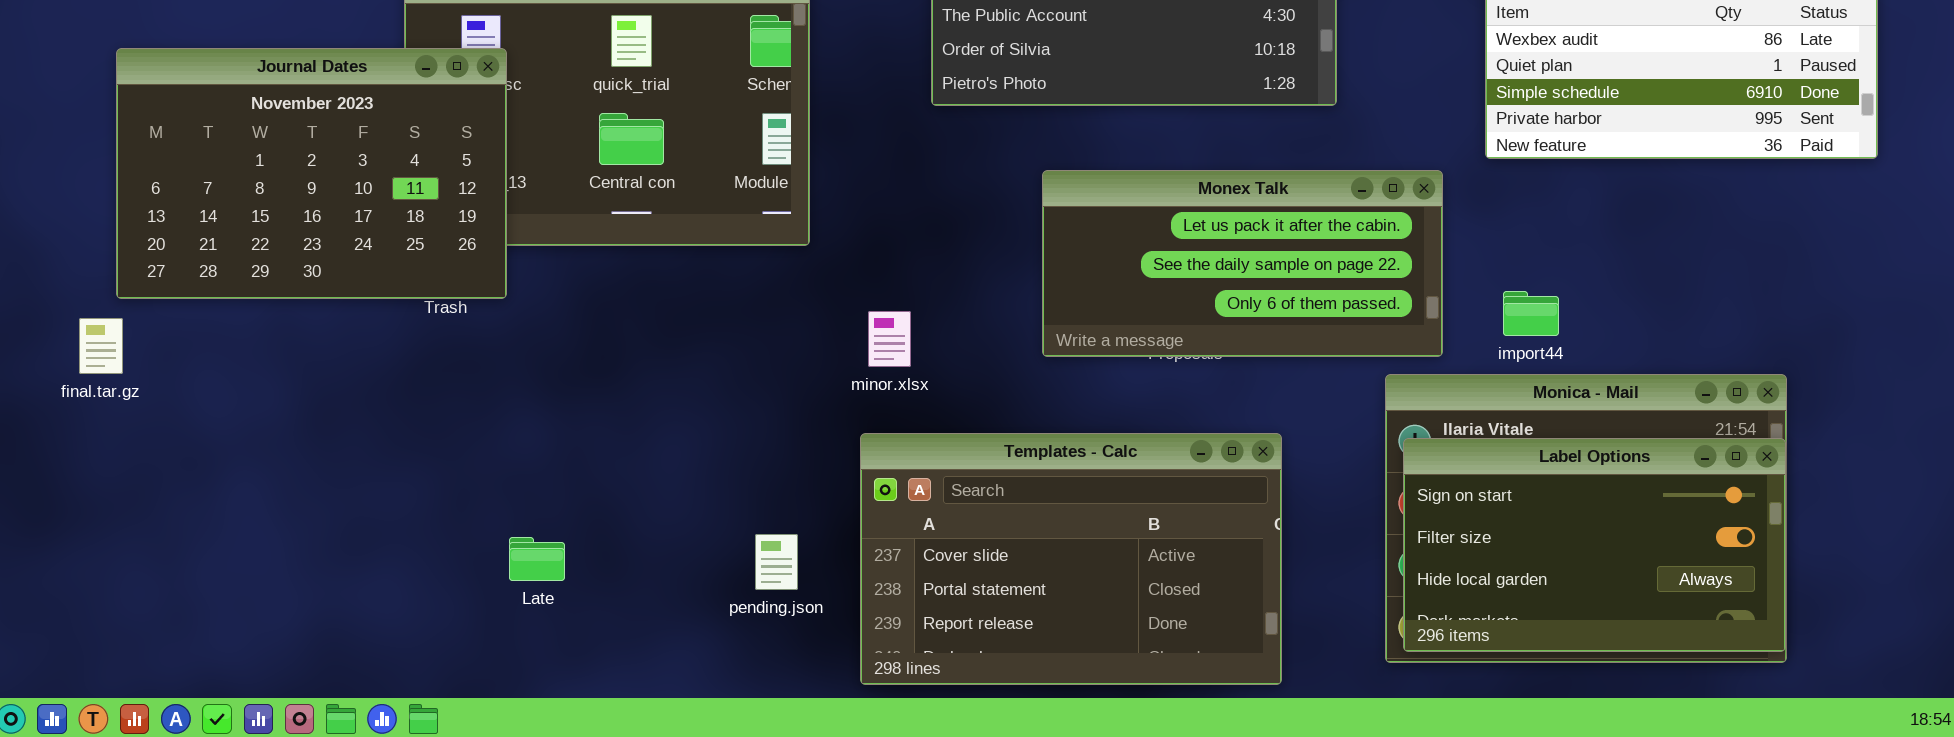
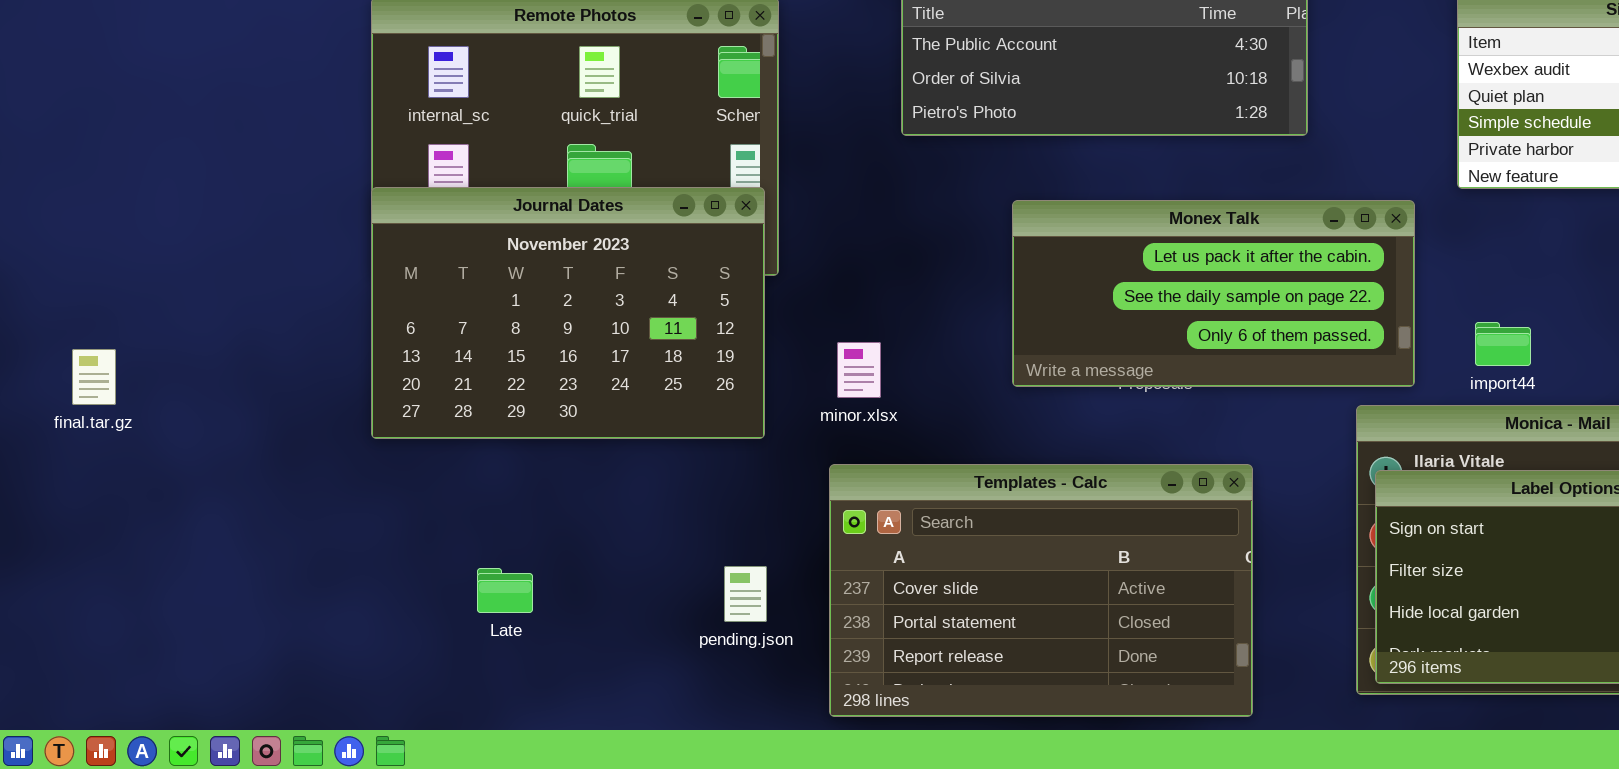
Journal Dates: [116,48,507,299] -> [371,187,765,439], moved
final.tar.gz: [79,318,123,374] -> [72,349,116,405], moved

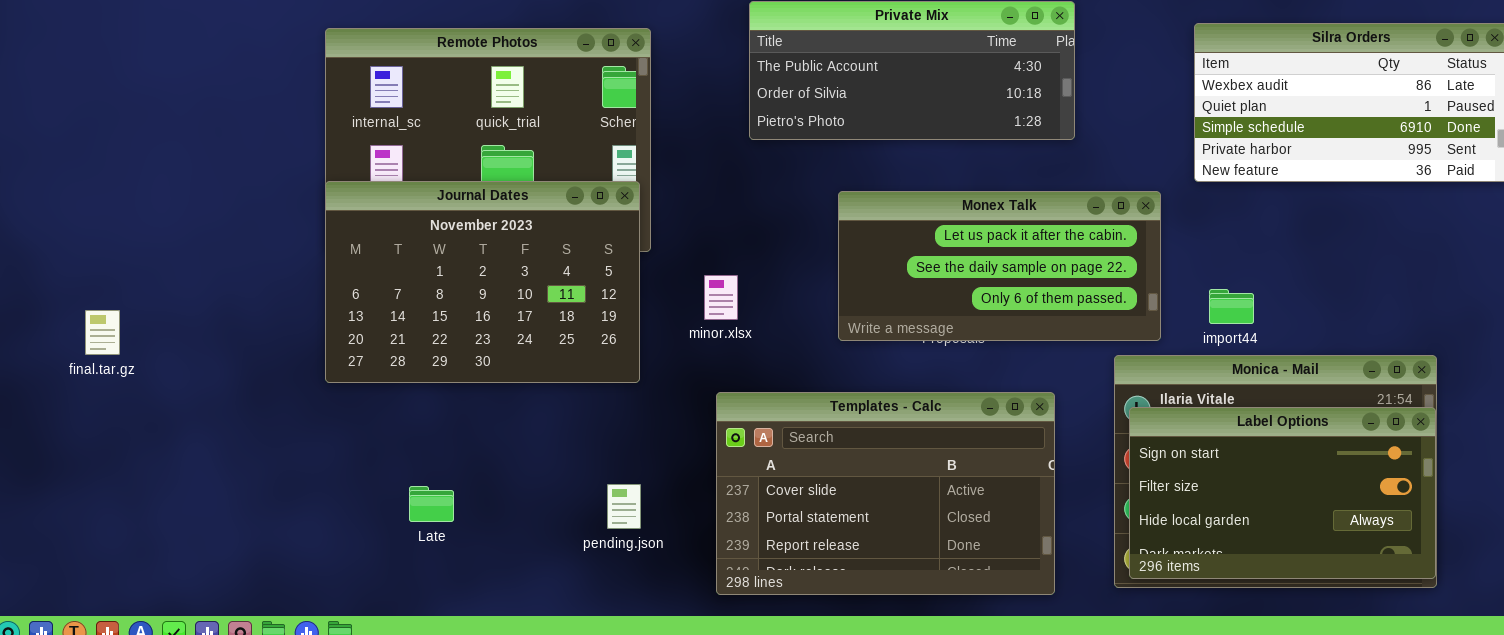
minor.xlsx: [837,342,881,398] -> [704,275,738,320], moved
Templates - Calc: [829,464,1253,717] -> [716,392,1055,595], moved

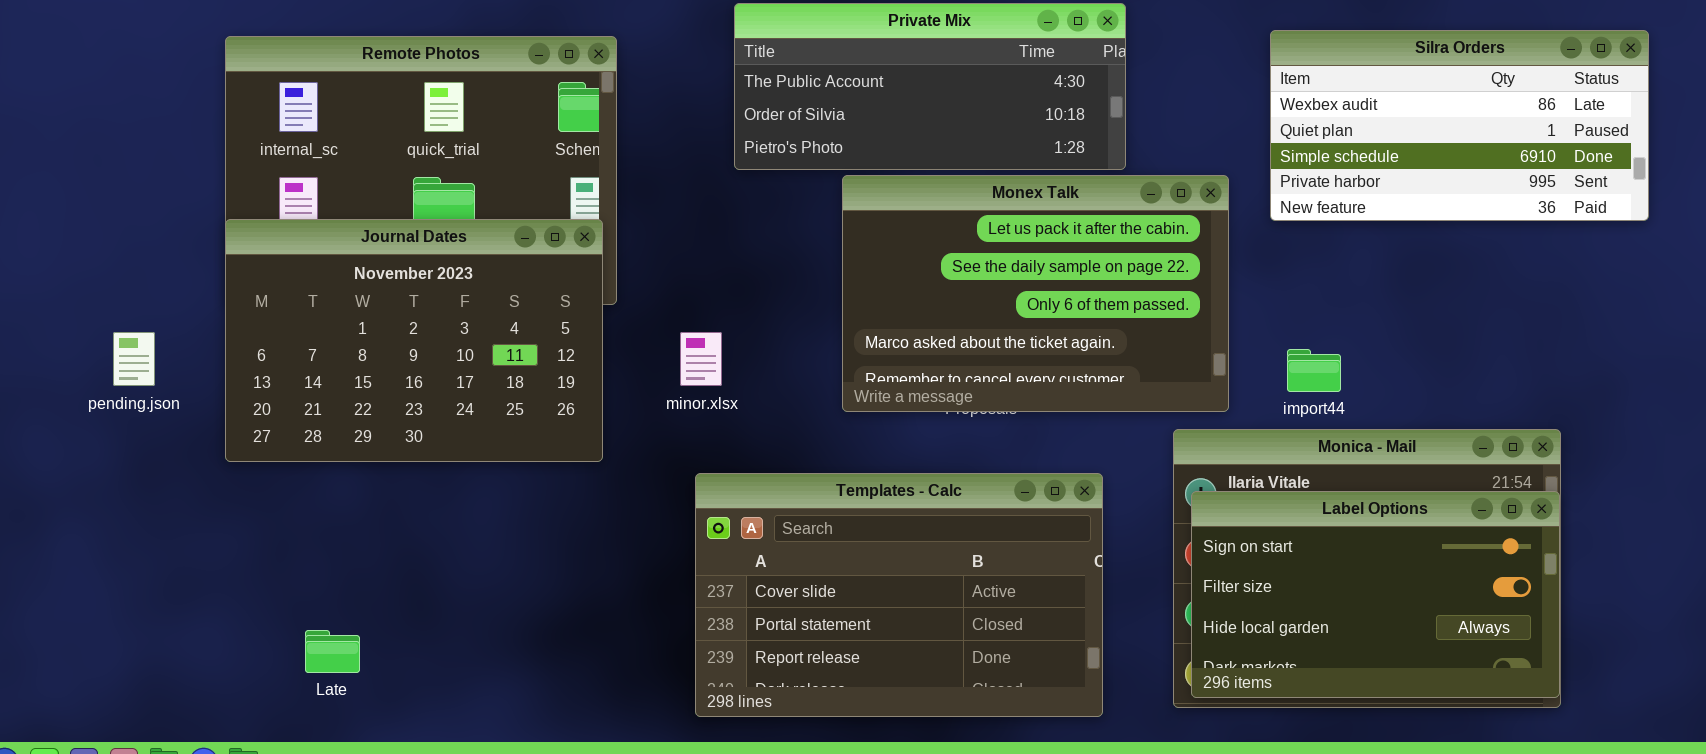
Monex Talk: [838,191,1161,341] -> [842,175,1229,412], resized
pending.json: [607,484,641,529] -> [113,332,155,386], moved
Late: [409,486,454,522] -> [305,630,360,673], moved

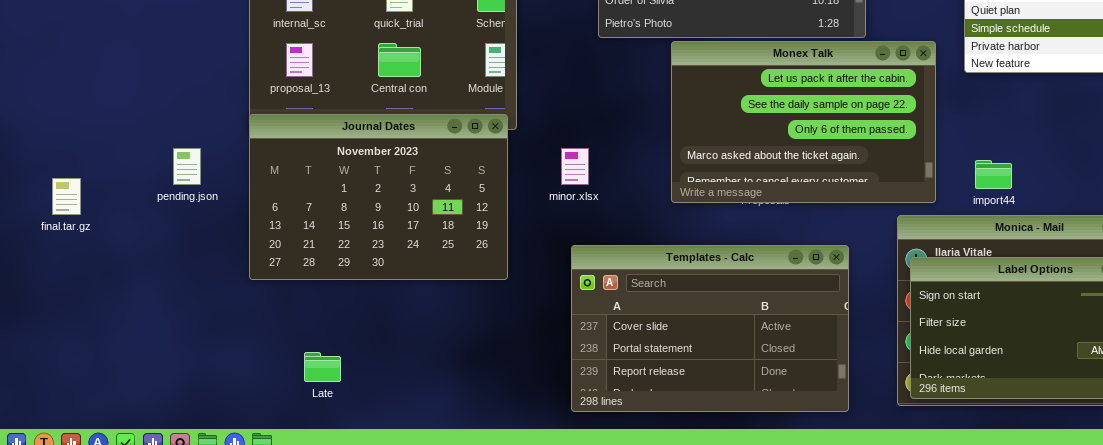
Journal Dates: [225,219,603,462] -> [249,114,508,280], moved

